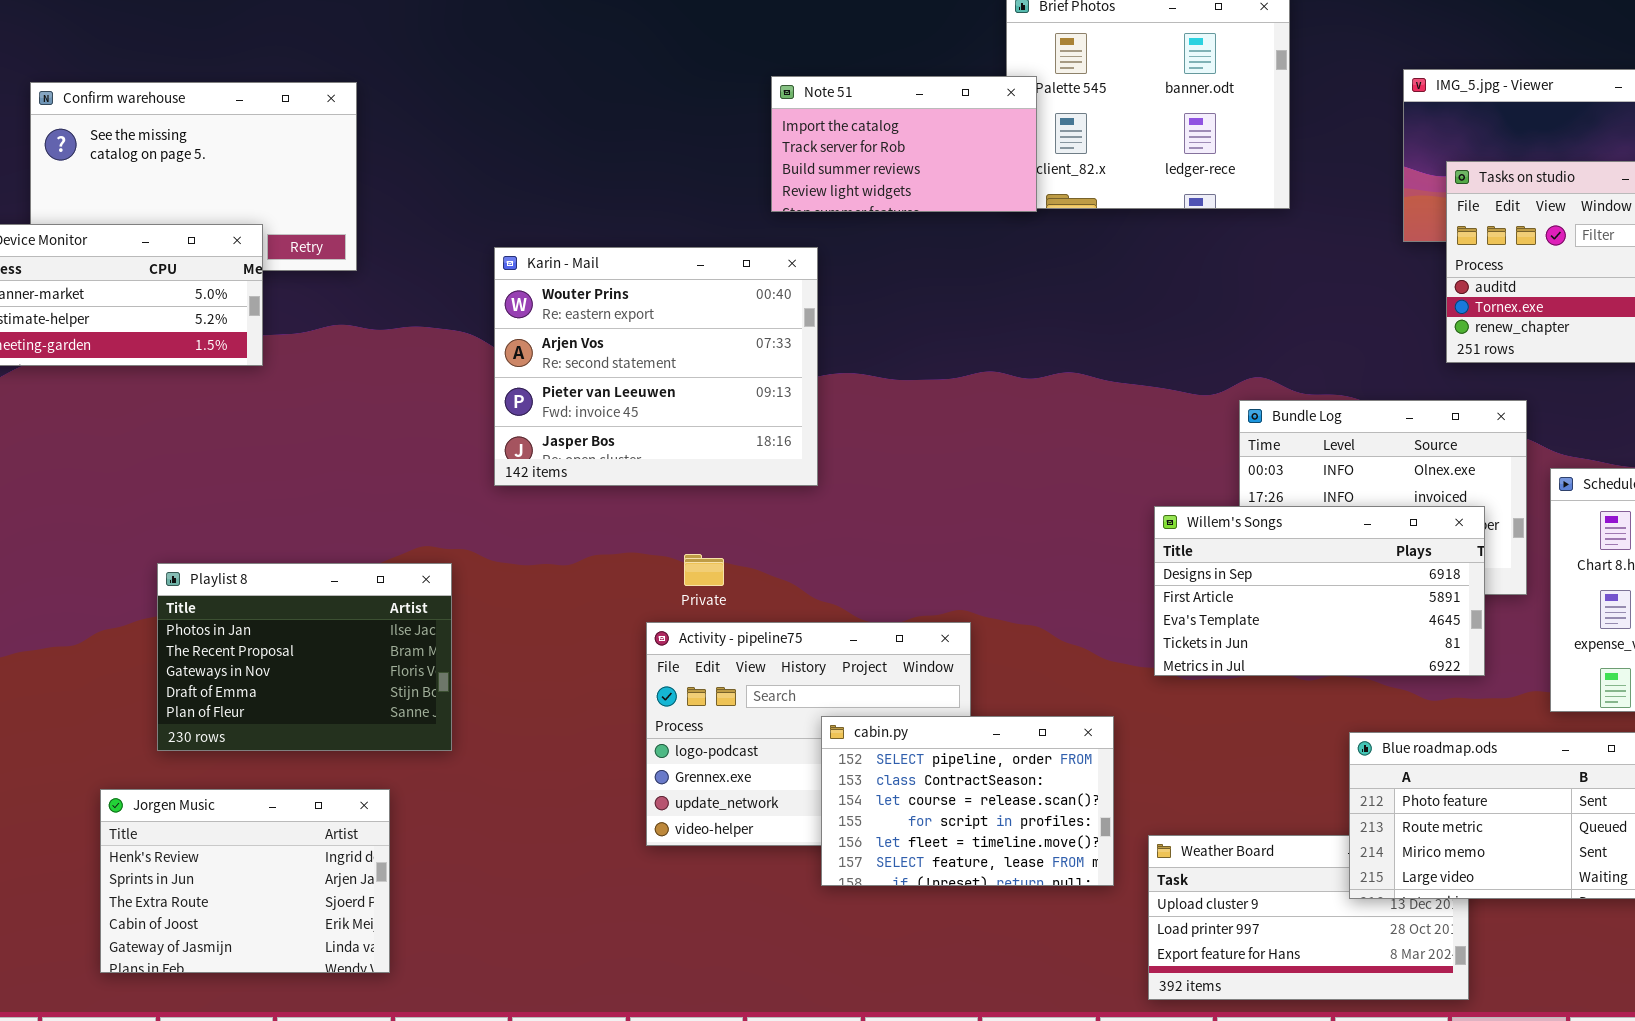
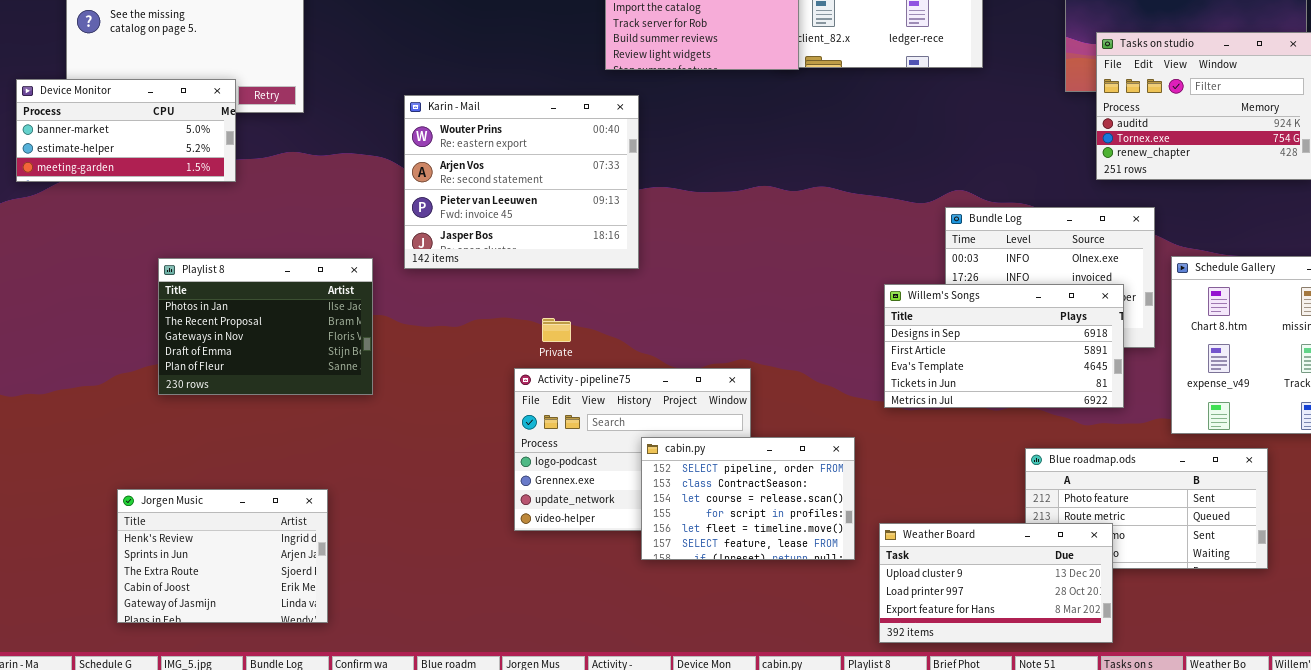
Playlist 8: [157,563,452,751] -> [158,258,373,395], moved
Weather Board: [1148,835,1469,1000] -> [879,523,1113,643], raised

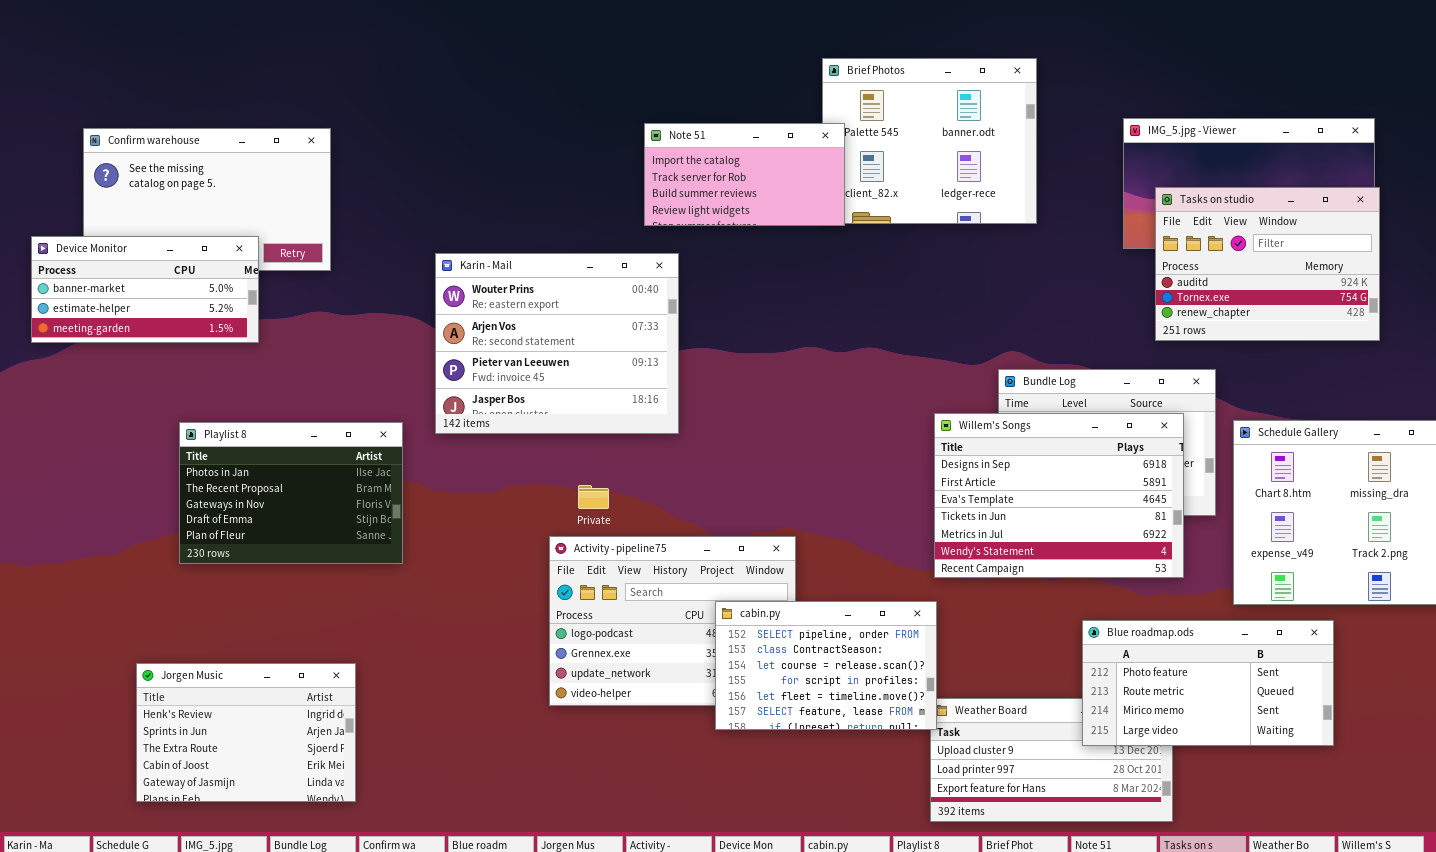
Willem's Songs: [884,284,1124,408] -> [934,413,1184,578], resized
cabin.py: [641,437,855,560] -> [715,601,937,730], moved
Blue roadmap.ods: [1025,448,1268,569] -> [1082,620,1334,746], raised

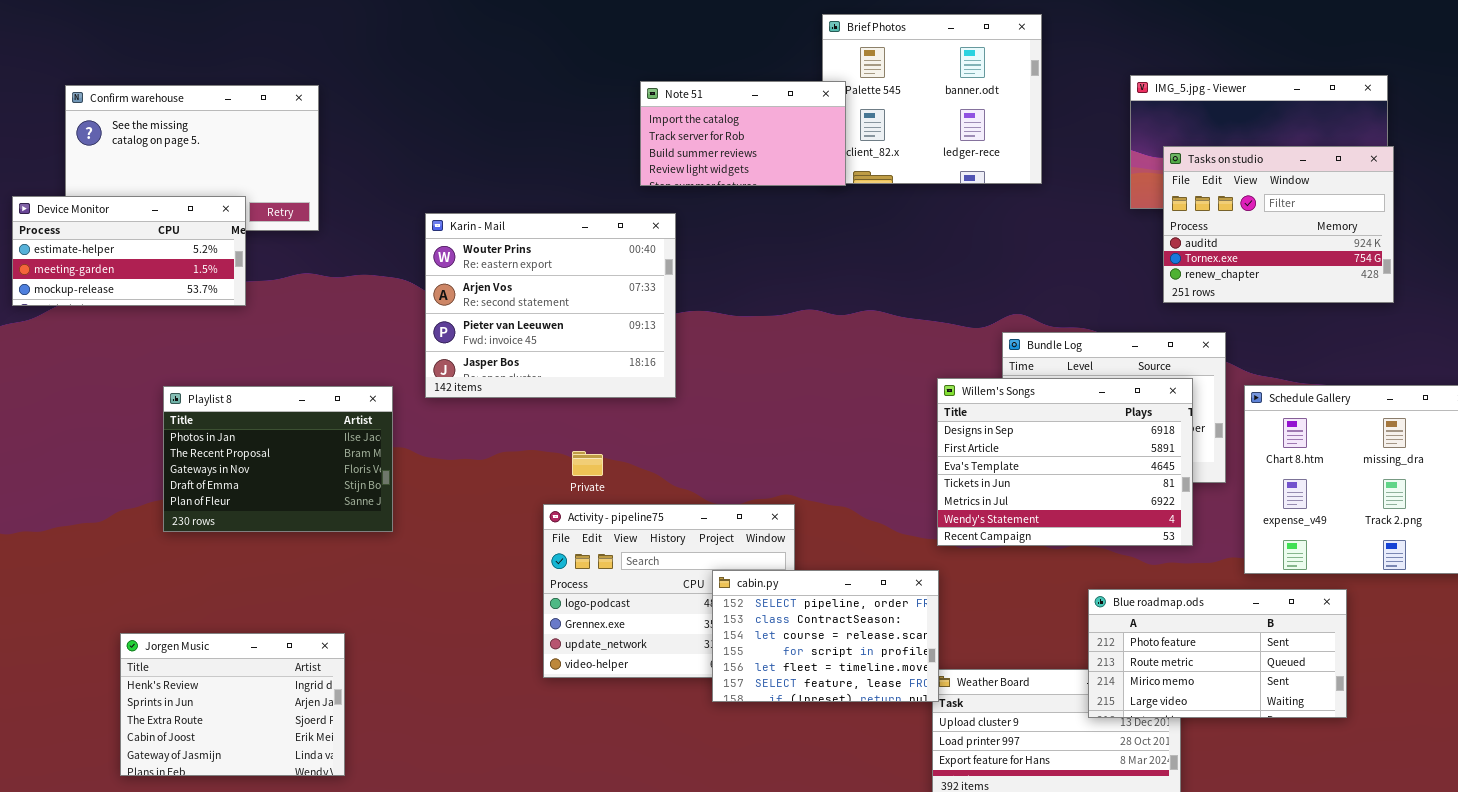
Device Monitor: [31,236,259,343] -> [12,196,246,306], scrolled down 1 row

